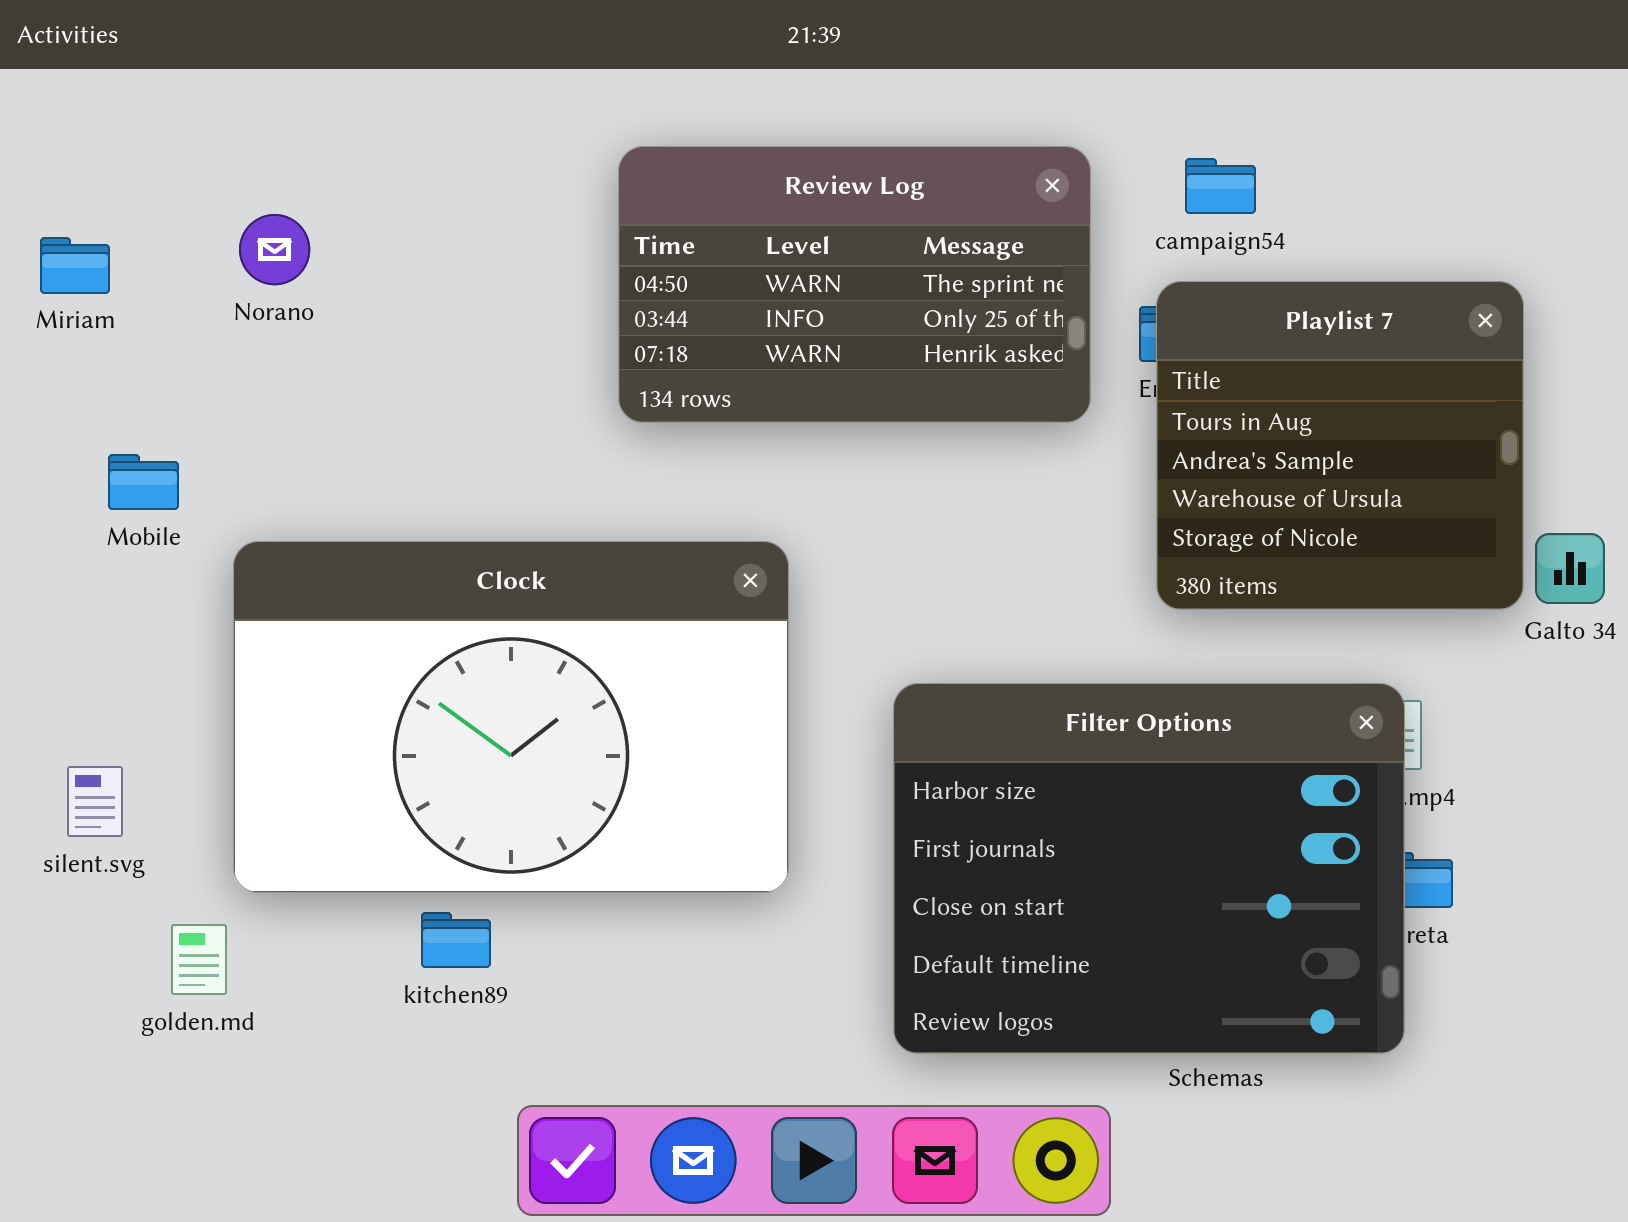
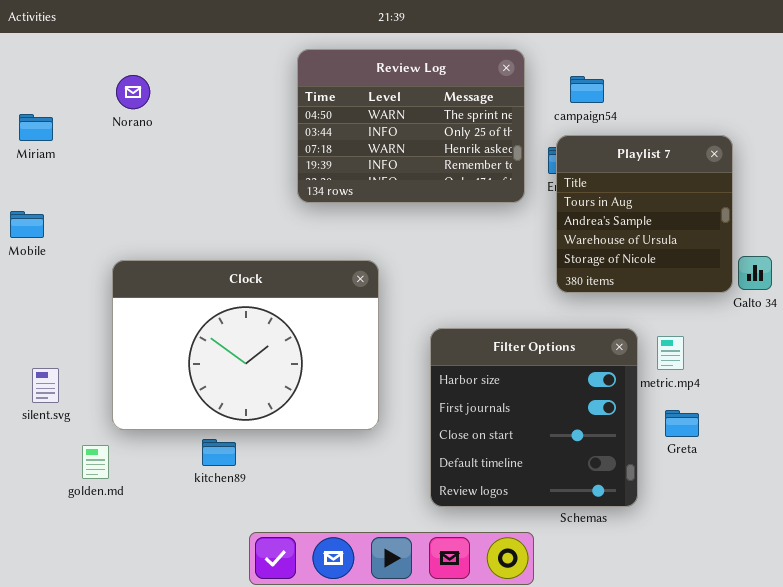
Review Log: [618,146,1091,423] -> [297,49,525,203], resized
Norano: [239,214,310,285] -> [116,75,150,109], moved
Mobile: [108,454,179,510] -> [10,211,44,238], moved
Filter Options: [893,683,1405,1054] -> [430,328,638,507], resized

